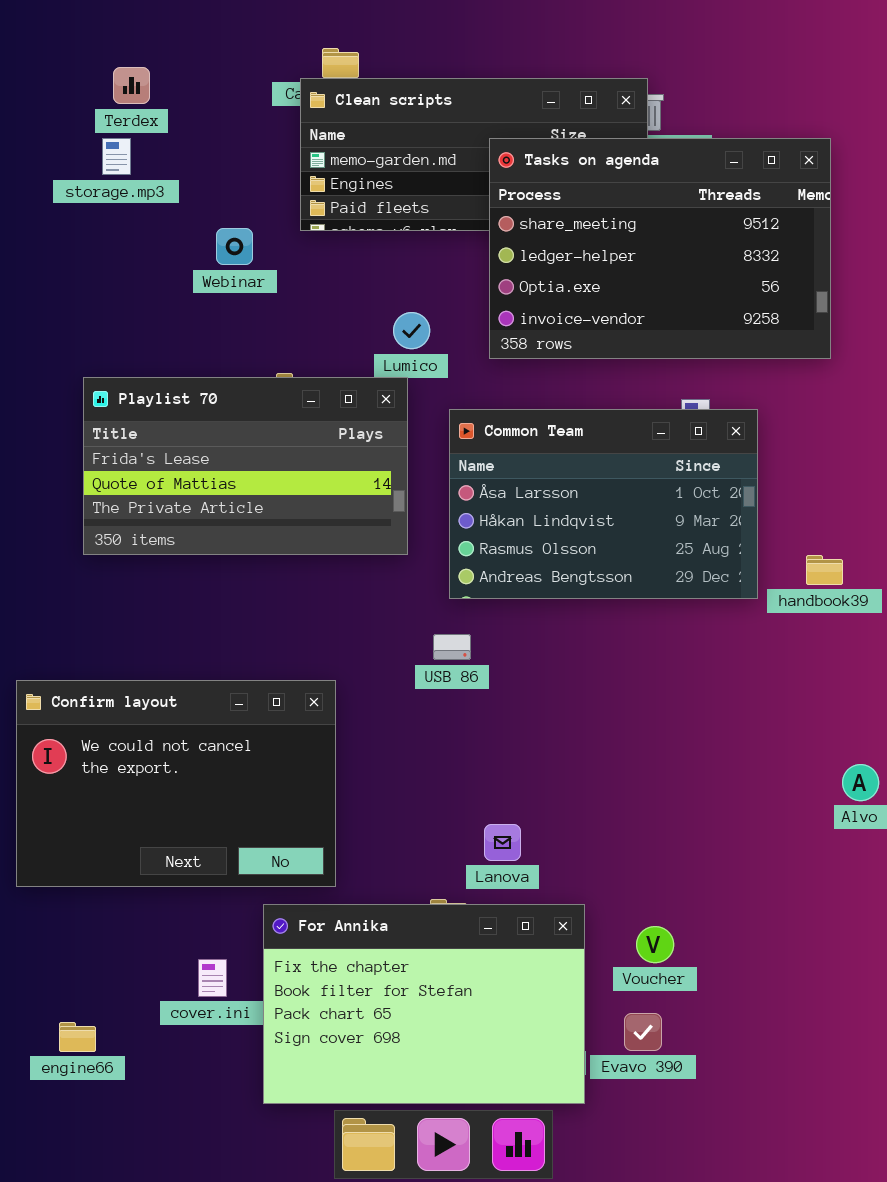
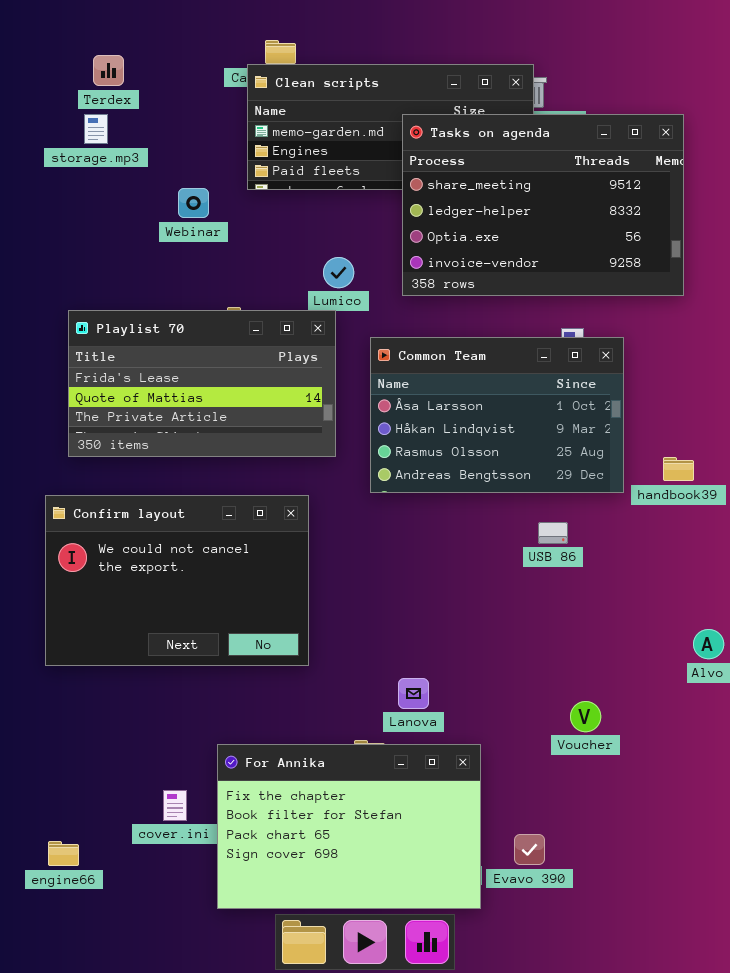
USB 86: [433,634,471,660] -> [538,522,568,544], moved
Confirm layout: [16,680,336,887] -> [45,495,309,666], moved
Voucher: [636,926,674,963] -> [570,701,601,732], moved

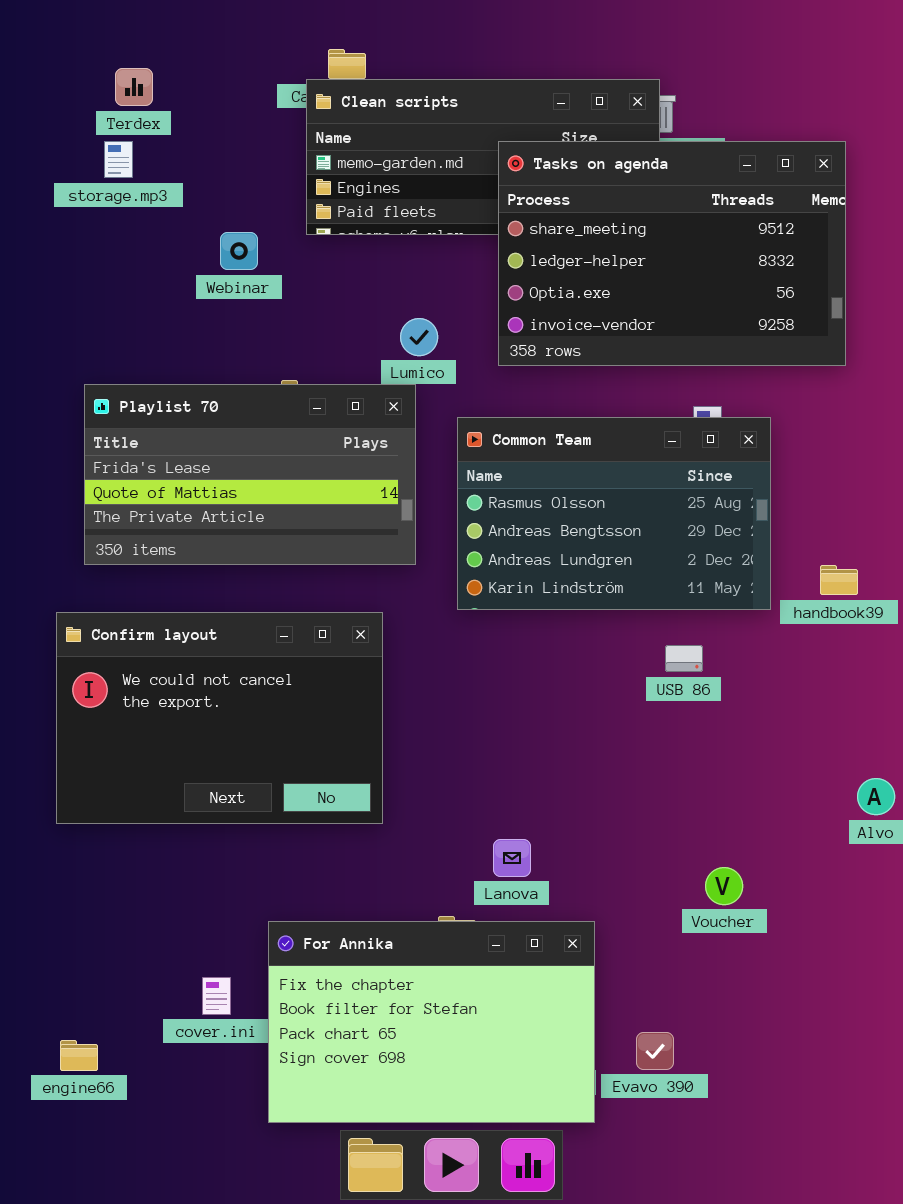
Common Team: [370,337,624,493] -> [457,417,771,610], scrolled down 2 rows

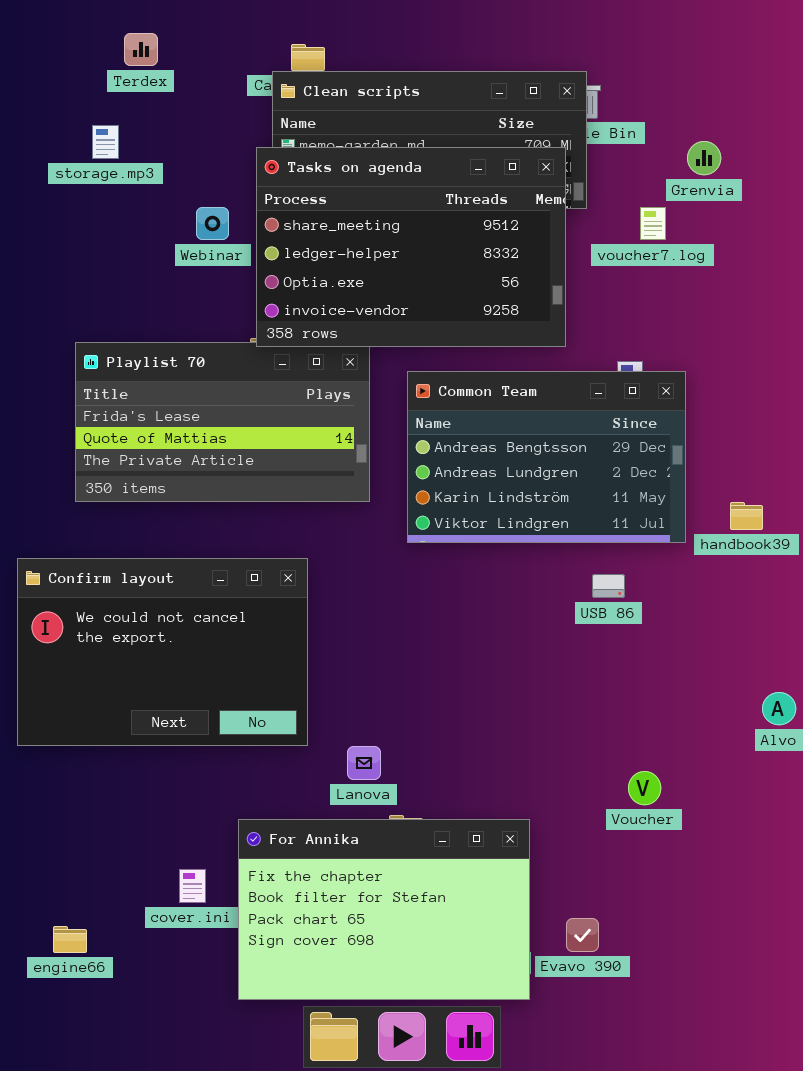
Terdex: [115,68,153,106] -> [124,33,158,66], moved
Tasks on agenda: [498,141,846,366] -> [256,147,566,347], moved
Common Team: [457,417,771,610] -> [407,371,686,543], scrolled down 1 row
Confirm layout: [56,612,383,824] -> [17,558,308,746], moved
Lanova: [493,839,531,877] -> [347,746,381,780], moved

